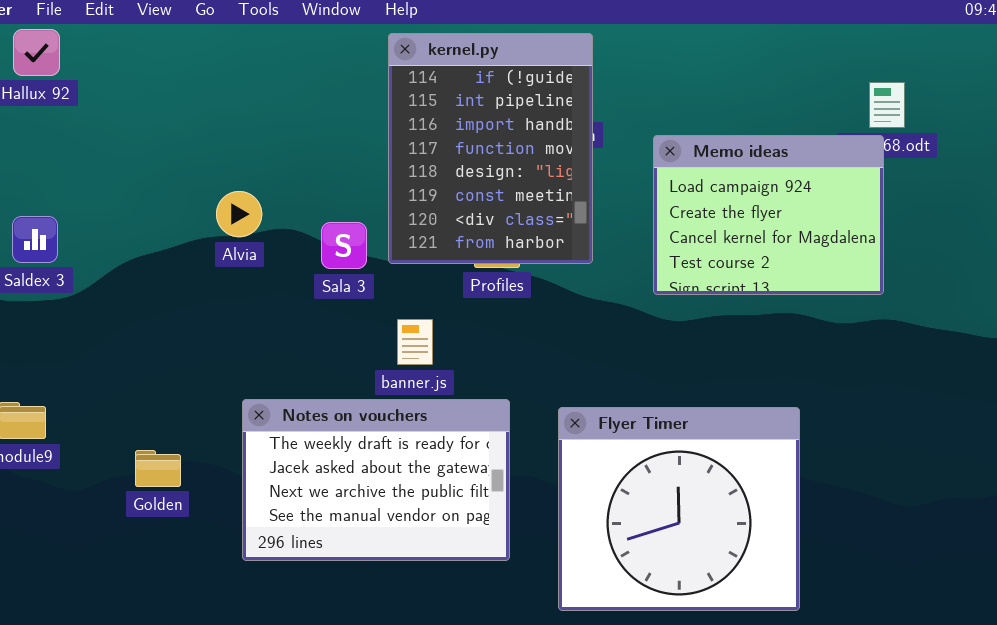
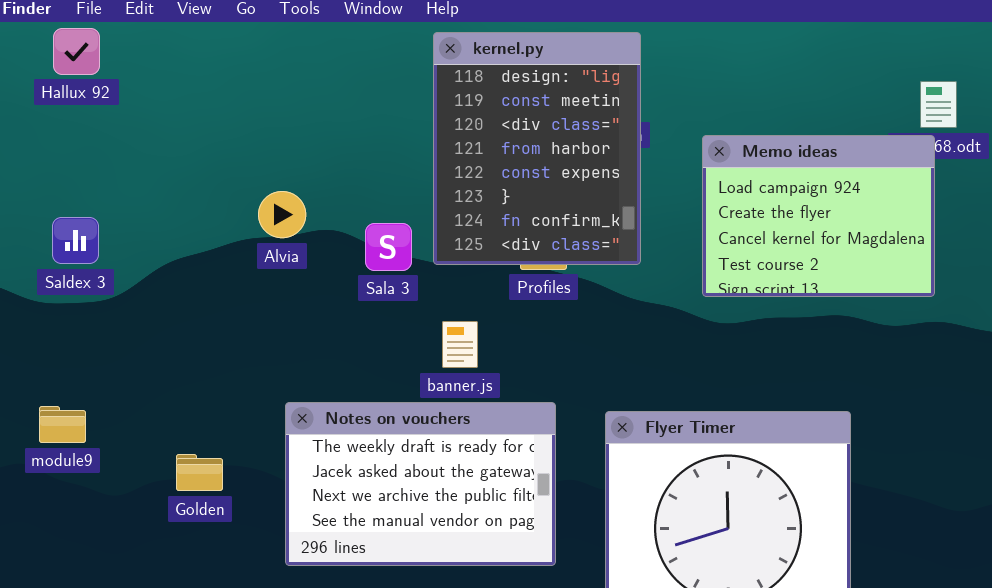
kernel.py: [388,33,593,264] -> [433,32,641,265], scrolled down 4 rows

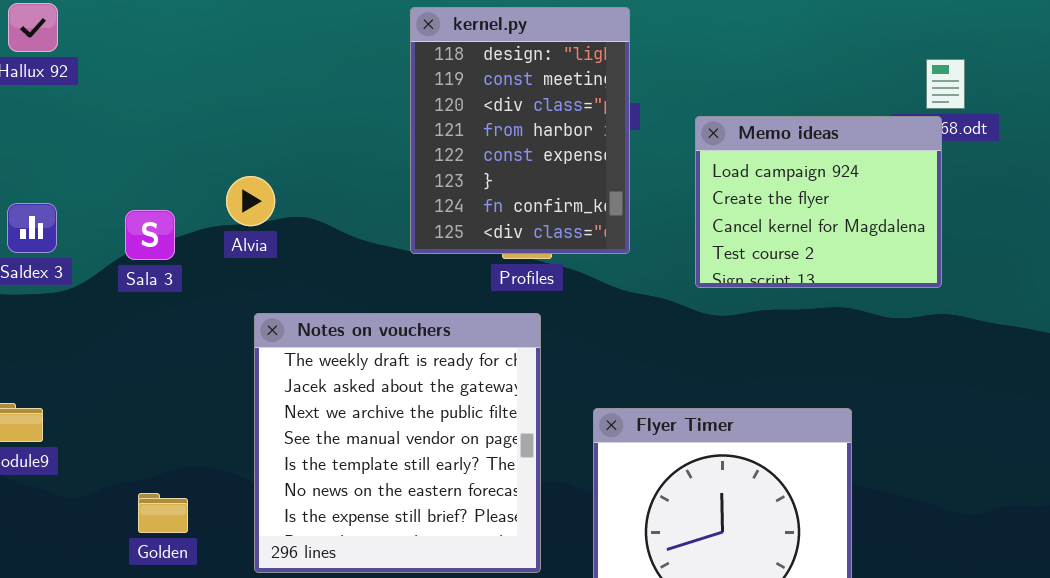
Sala 3: [365,223,412,271] -> [125,210,175,260], moved
Notes on vouchers: [285,402,556,566] -> [254,313,541,573], resized
Golden: [176,454,223,491] -> [138,493,188,533], moved

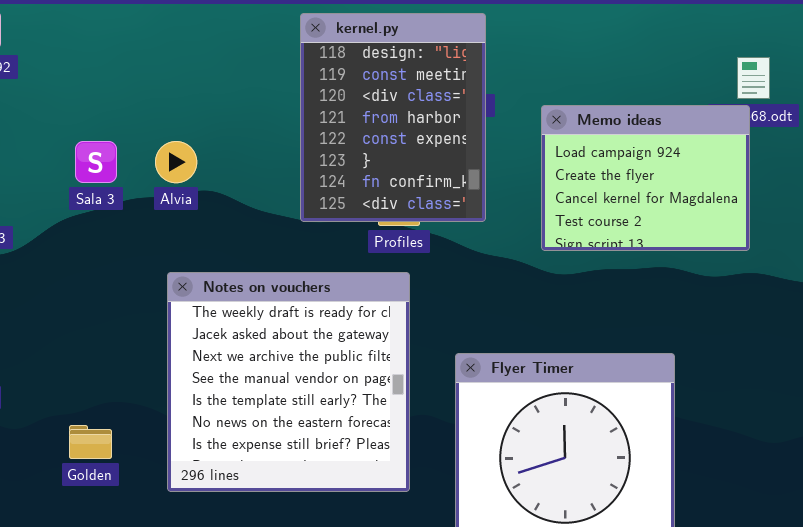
Alvia: [226,176,275,226] -> [155,141,197,183], moved
Sala 3: [125,210,175,260] -> [75,141,117,183], moved

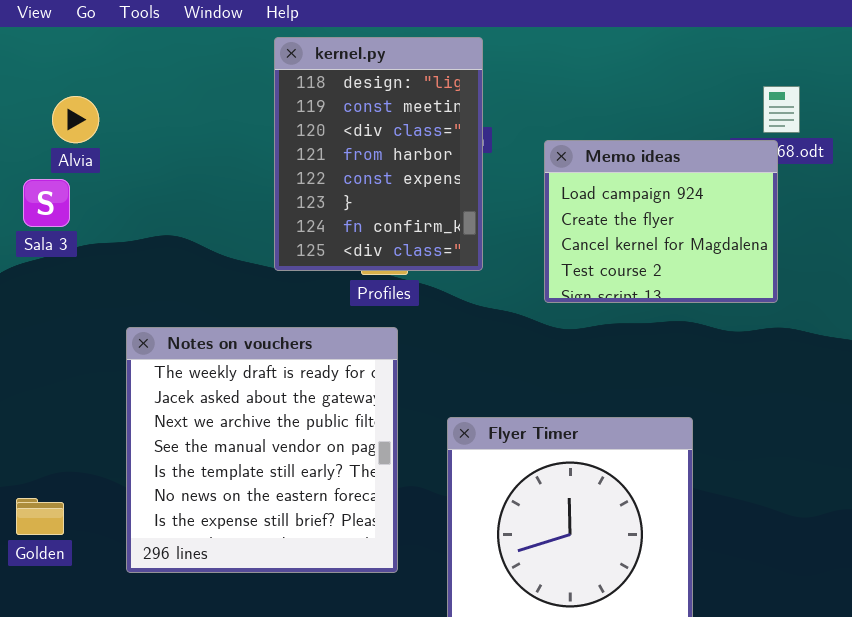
Alvia: [155,141,197,183] -> [52,96,99,143], moved

